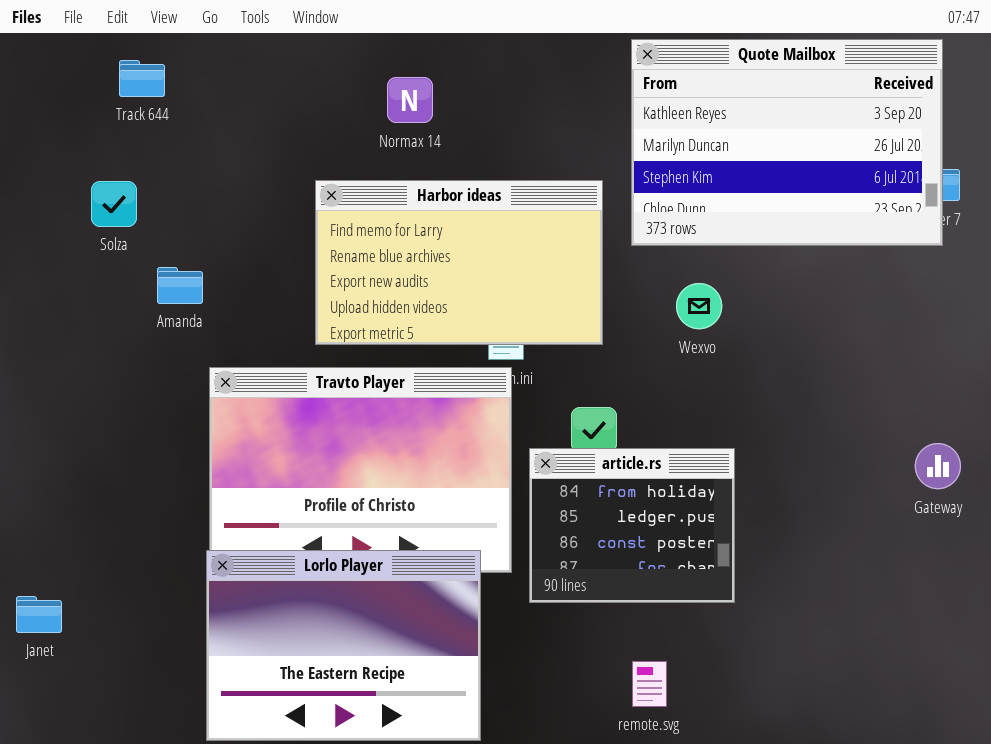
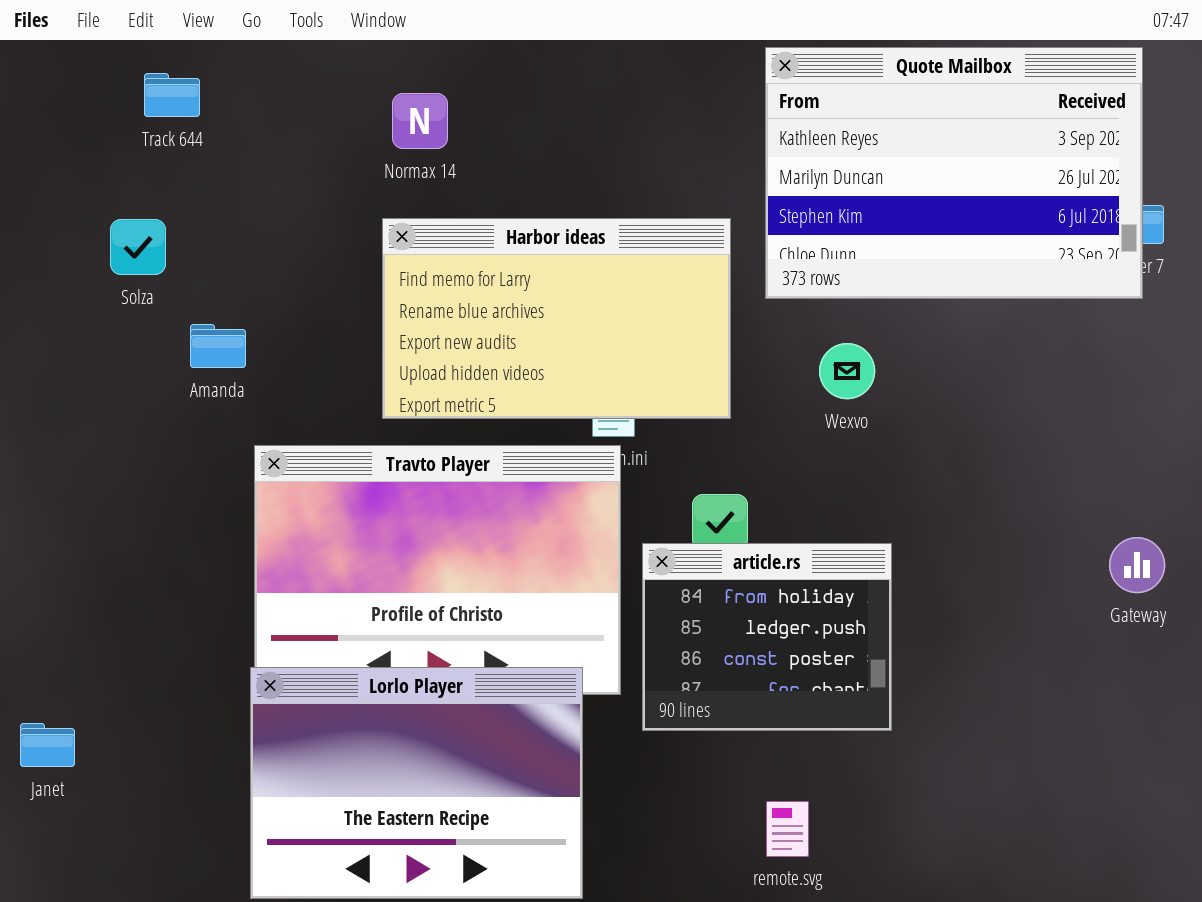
Normax 14: [387,77,433,123] -> [392,93,448,149], moved

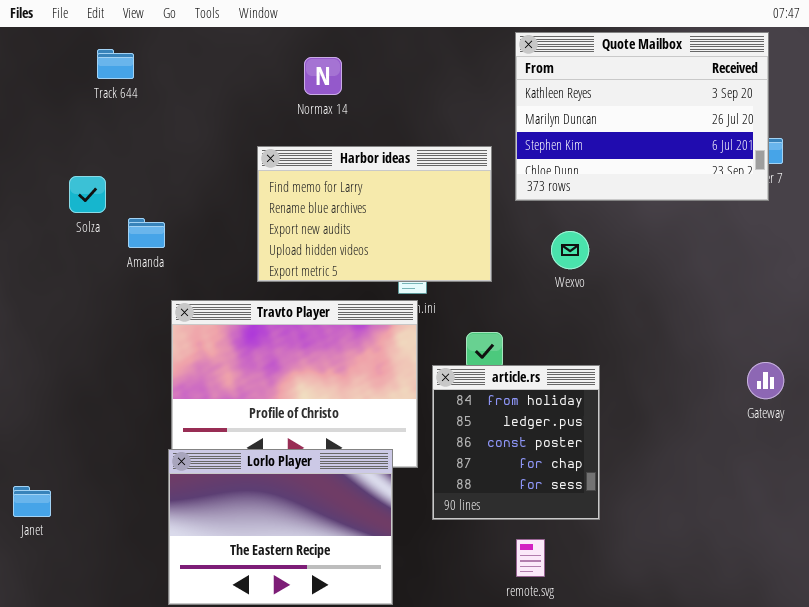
Normax 14: [392,93,448,149] -> [304,57,342,95], moved
Solza: [110,219,166,275] -> [69,176,106,213], moved
article.rs: [642,543,892,731] -> [432,365,600,520], resized

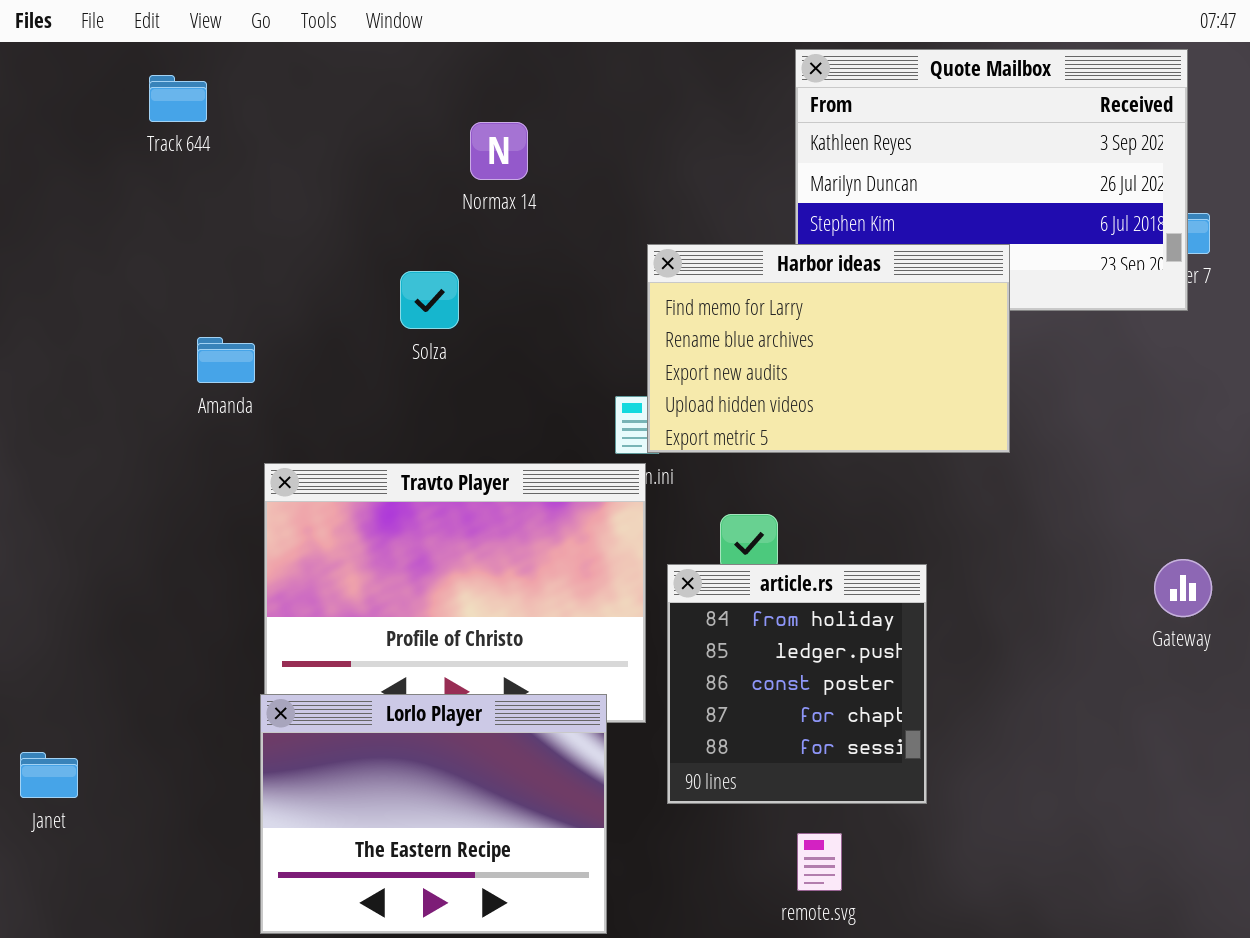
Normax 14: [304,57,342,95] -> [470,122,528,180], moved
Harbor ideas: [257,146,492,282] -> [647,244,1010,453], moved
Solza: [69,176,106,213] -> [400,271,459,329], moved

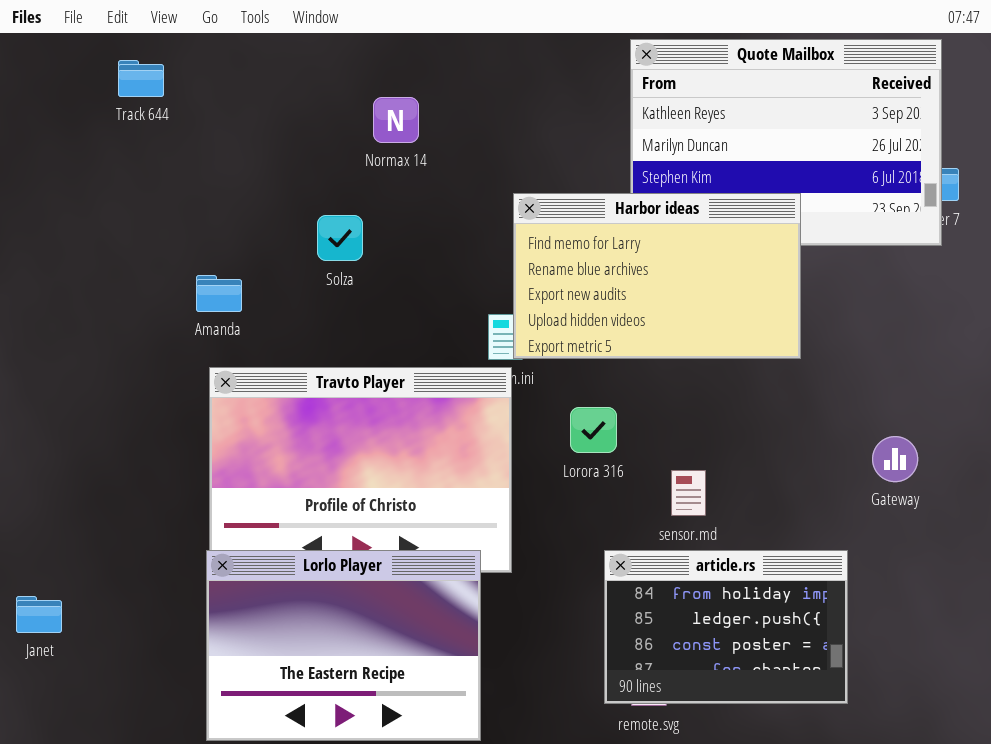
Amanda: [197,337,255,383] -> [196,275,242,312], moved
Gateway: [1154,559,1212,617] -> [872,436,918,482], moved
article.rs: [667,564,927,804] -> [604,550,848,704], moved, resized

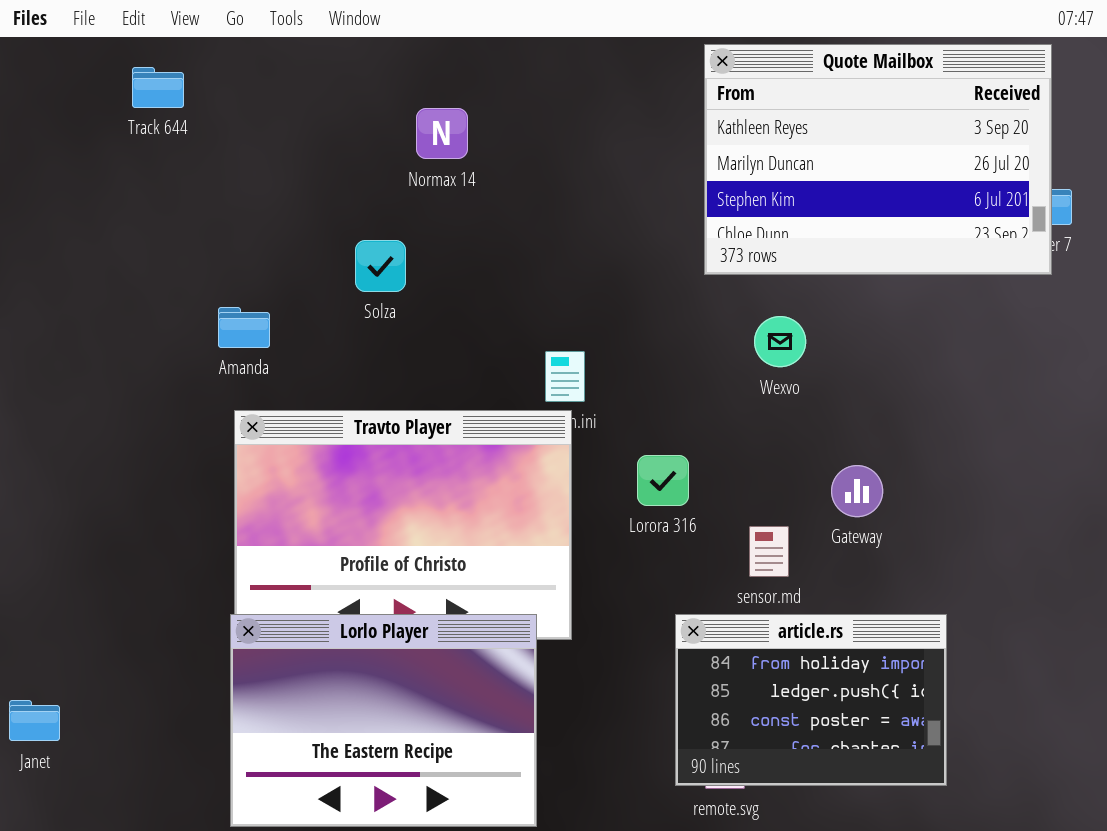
Harbor ideas: [513,193,801,359] -> none, closed
Gateway: [872,436,918,482] -> [831,465,883,517], moved
Janet: [16,596,62,633] -> [9,700,60,741], moved

